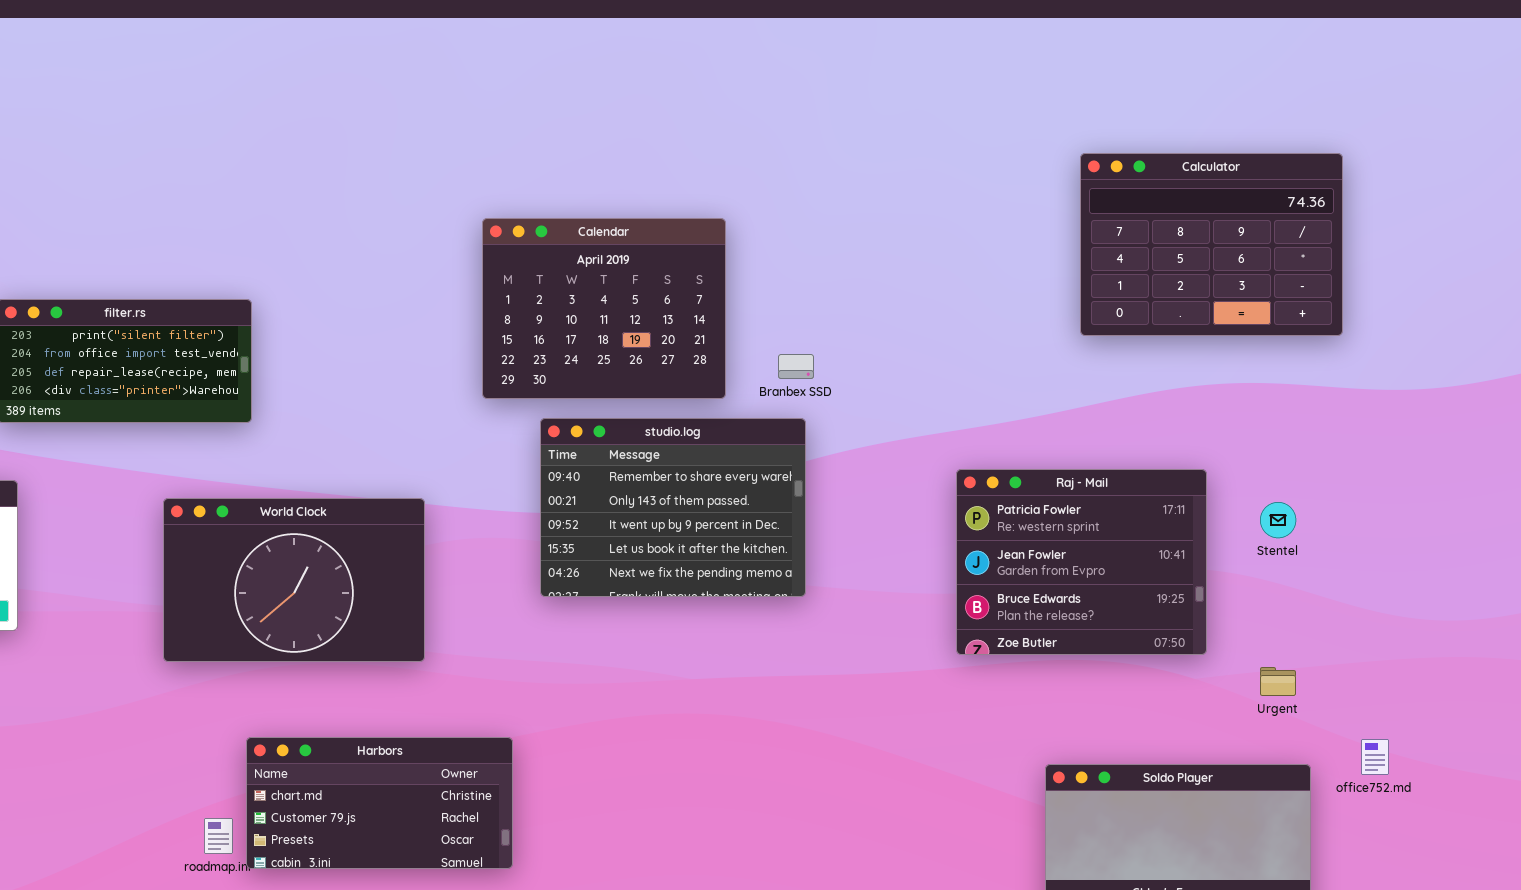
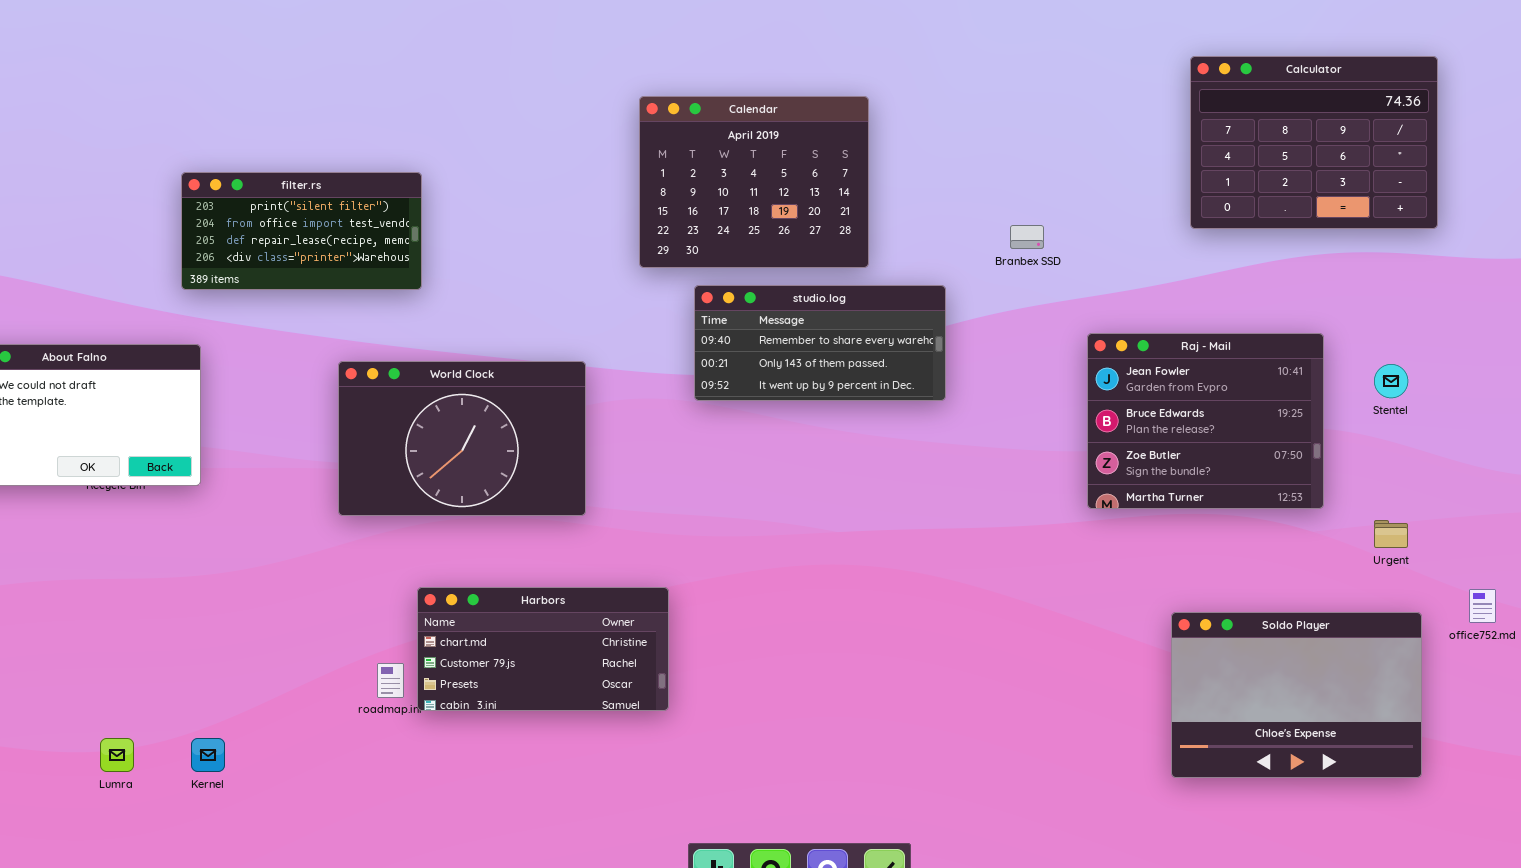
Calculator: [1080,153,1343,336] -> [1190,56,1438,229], moved
Branbex SSD: [778,354,814,379] -> [1010,225,1044,249], moved
studio.log: [540,418,806,597] -> [694,285,946,401], resized
Raj - Mail: [956,469,1207,655] -> [1087,333,1324,509], scrolled down 1 row

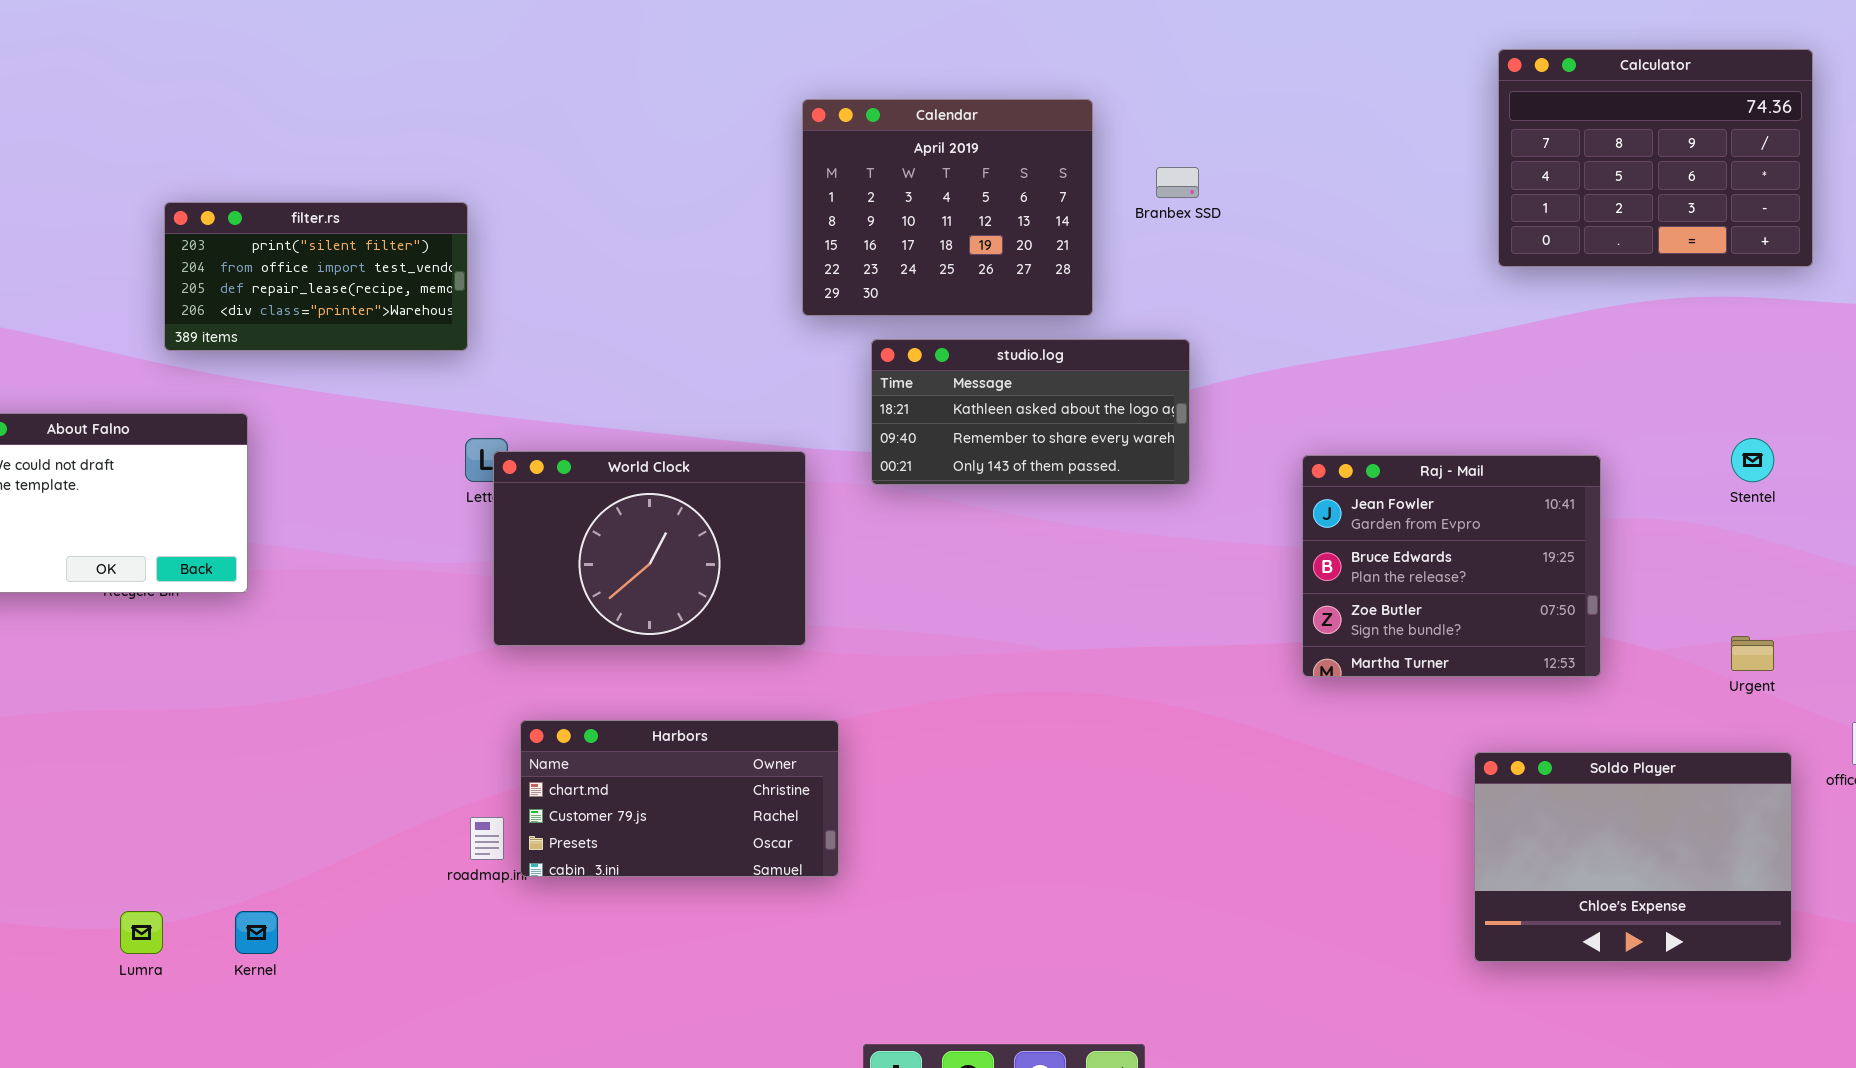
filter.rs: [181,172,422,290] -> [164,202,468,351], moved
Branbex SSD: [1010,225,1044,249] -> [1156,167,1199,198], moved
studio.log: [694,285,946,401] -> [871,339,1190,485], scrolled up 1 row
Raj - Mail: [1087,333,1324,509] -> [1302,455,1601,677], moved
World Clock: [338,361,586,516] -> [493,451,806,646], moved

